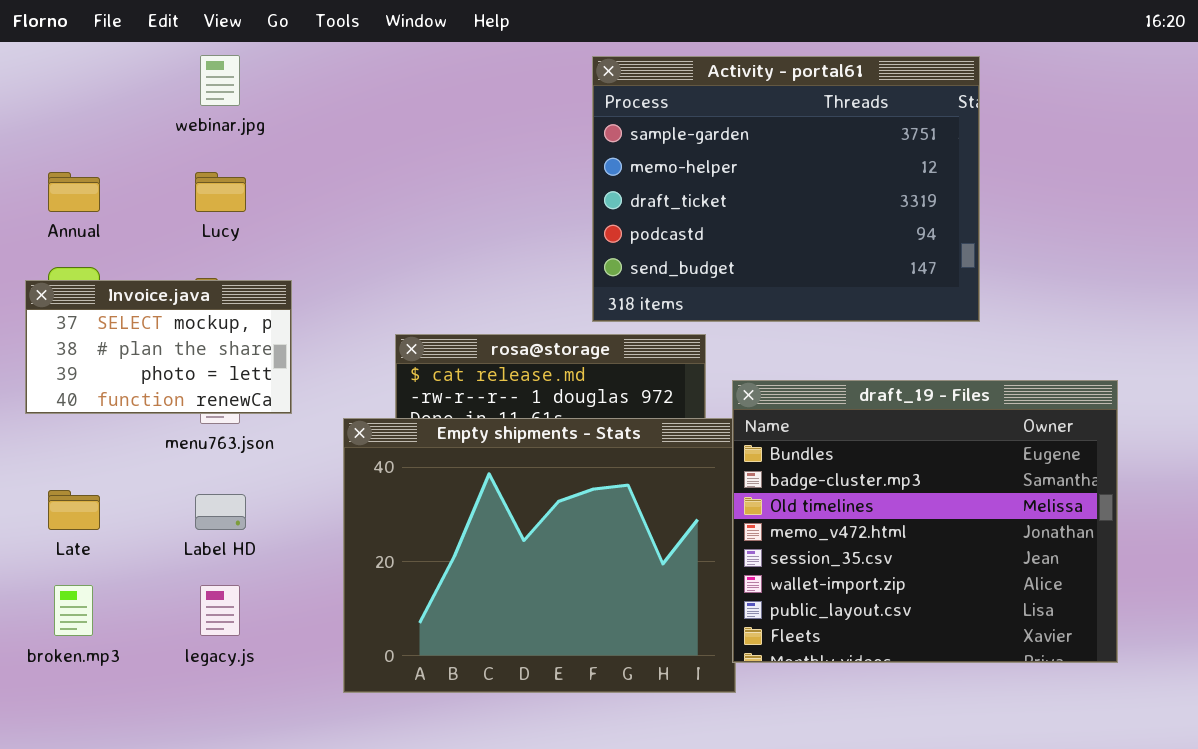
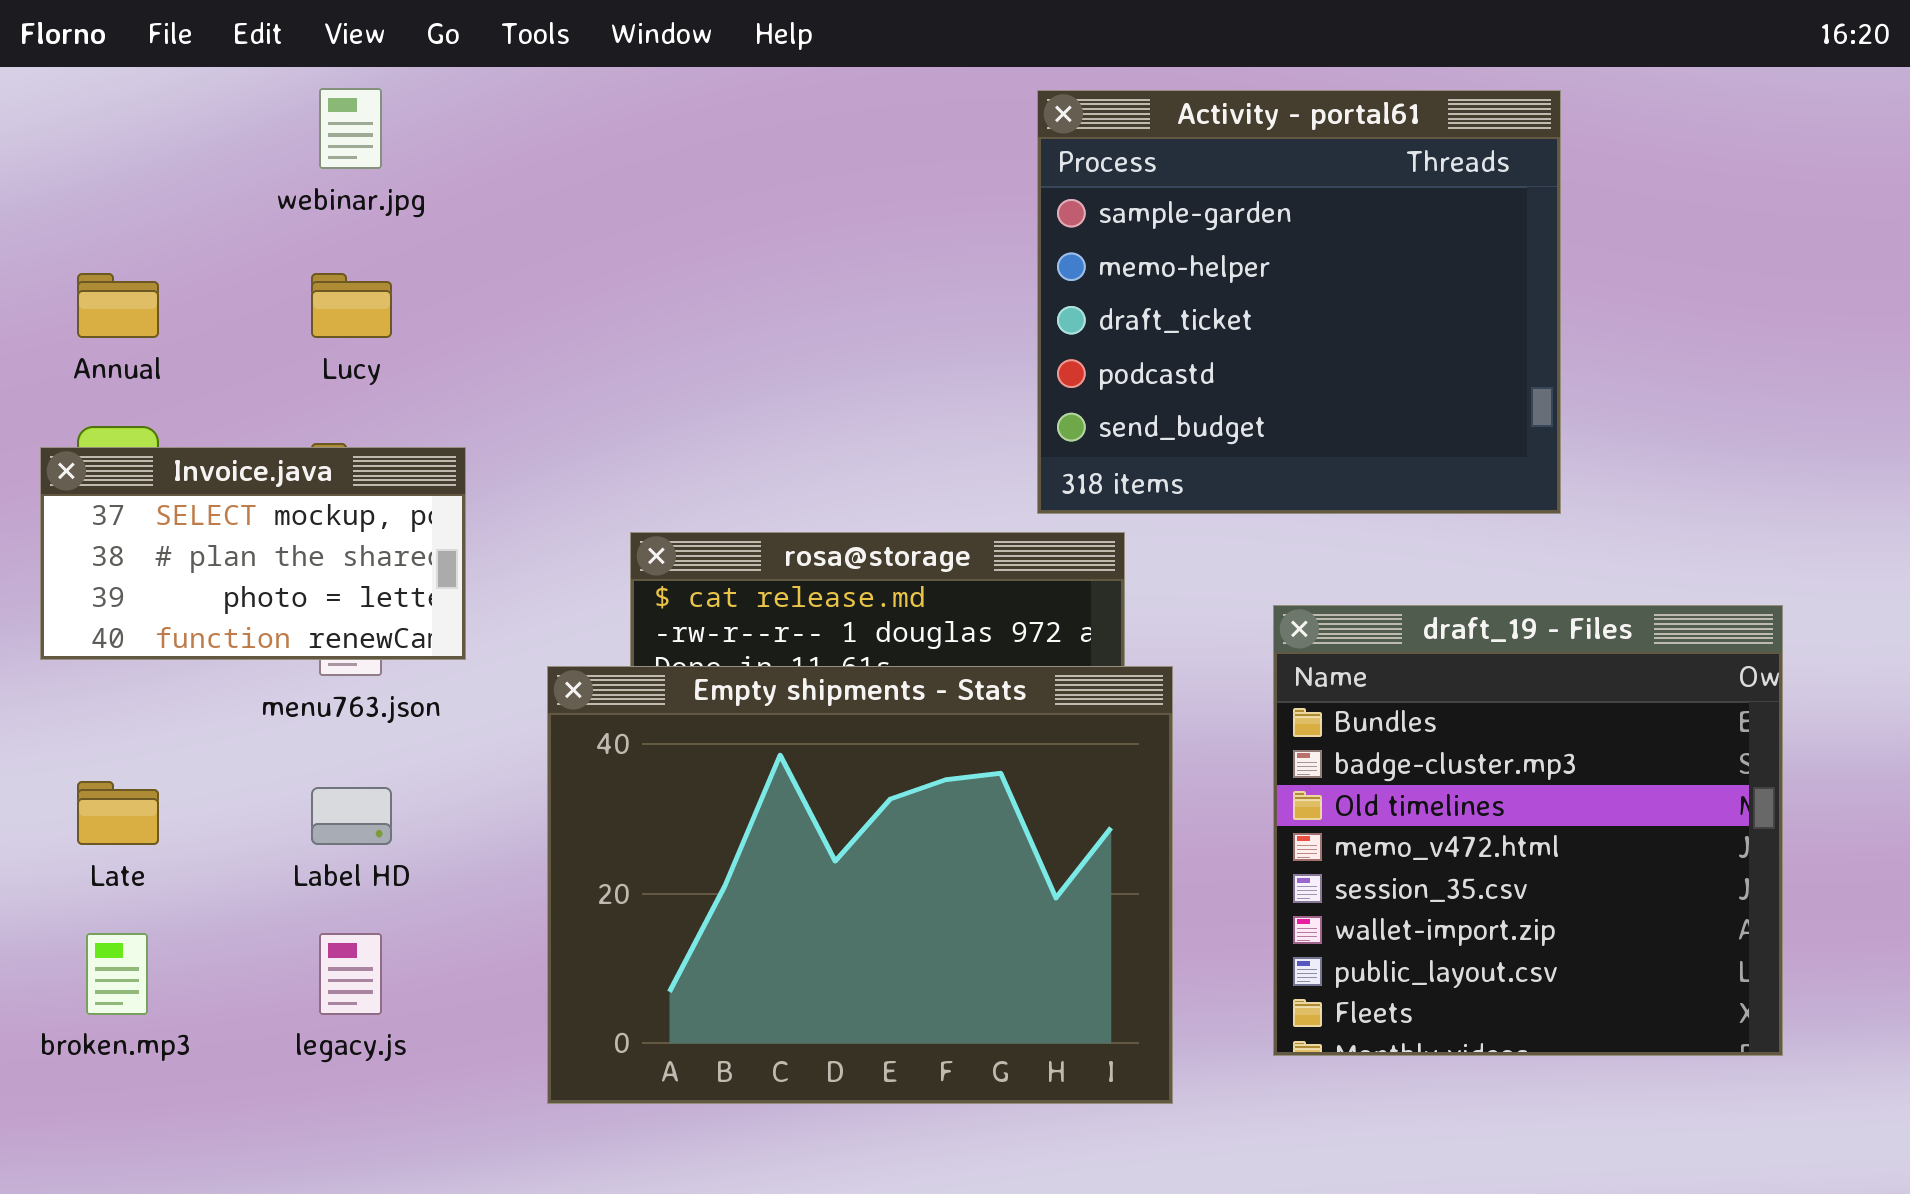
Activity - portal61: [592,56,980,322] -> [1037,90,1561,514], resized
draft_19 - Files: [732,380,1118,663] -> [1273,605,1783,1056], resized

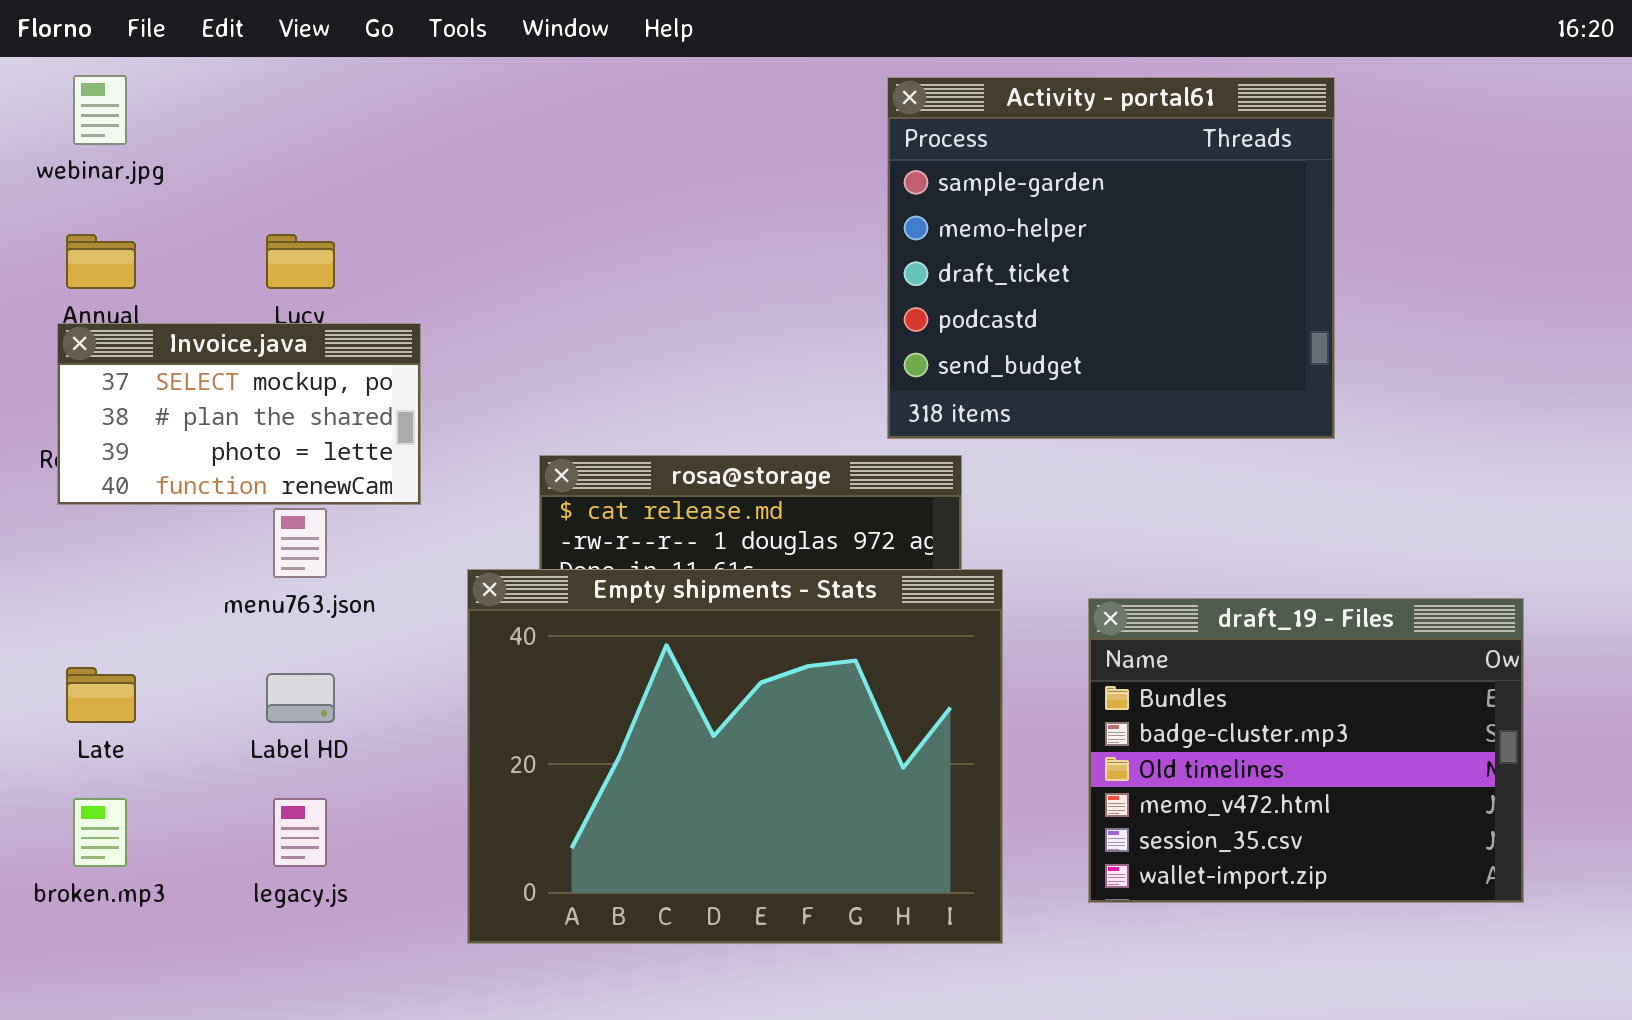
webinar.jpg: [319,88,382,169] -> [73,75,127,145], moved
Invoice.java: [40,447,466,660] -> [57,323,421,505], moved
draft_19 - Files: [1273,605,1783,1056] -> [1088,598,1524,903], resized

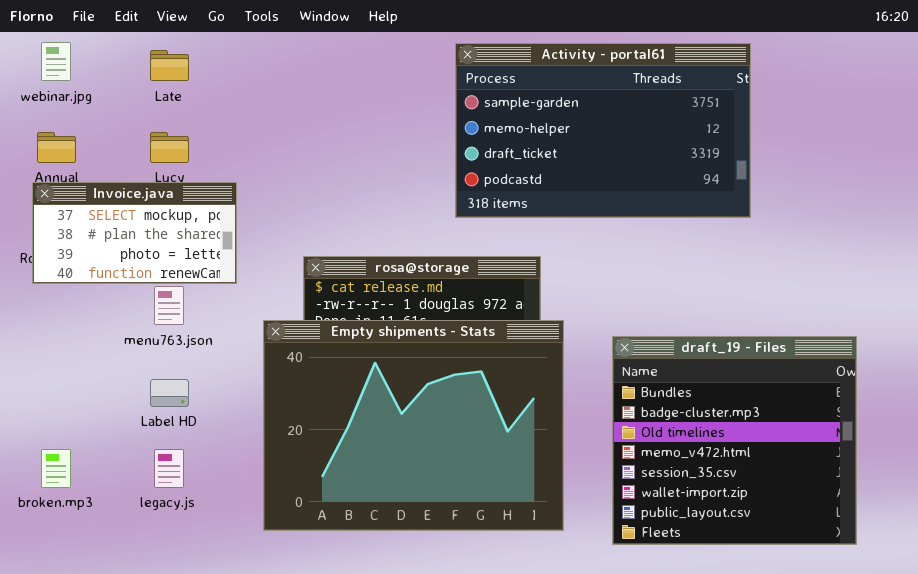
Activity - portal61: [887,77,1335,439] -> [455,43,751,218], resized
draft_19 - Files: [1088,598,1524,903] -> [612,336,857,545], resized
Late: [66,667,136,723] -> [150,50,189,81], moved

